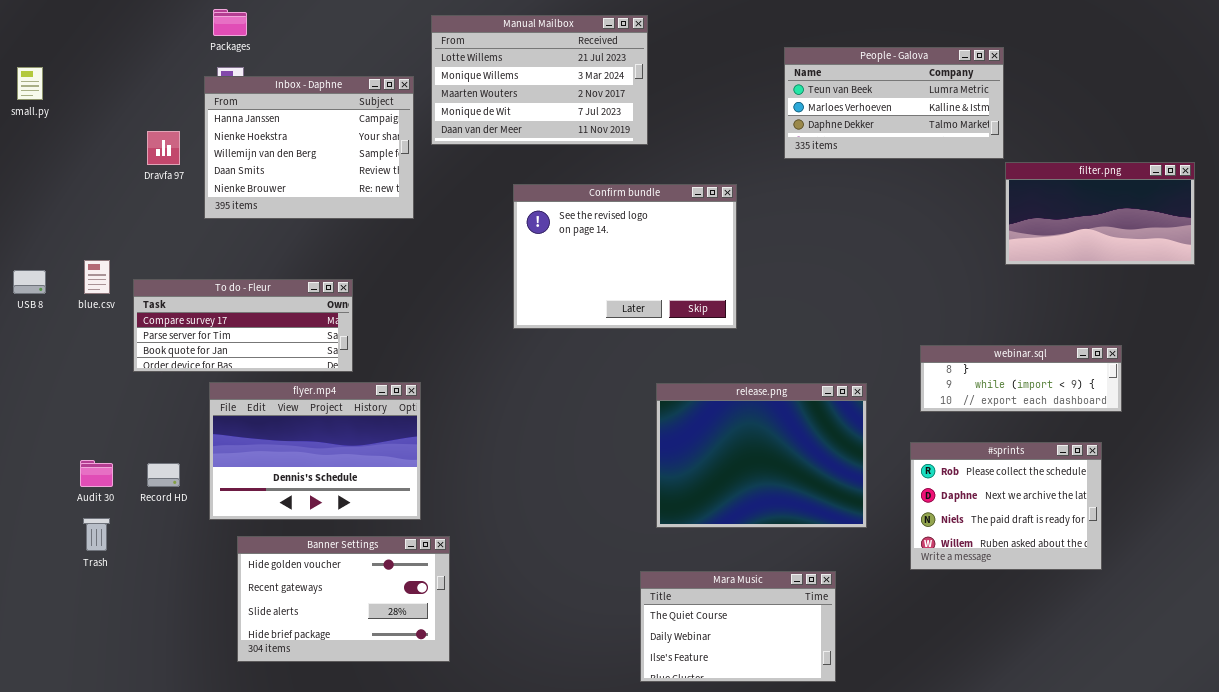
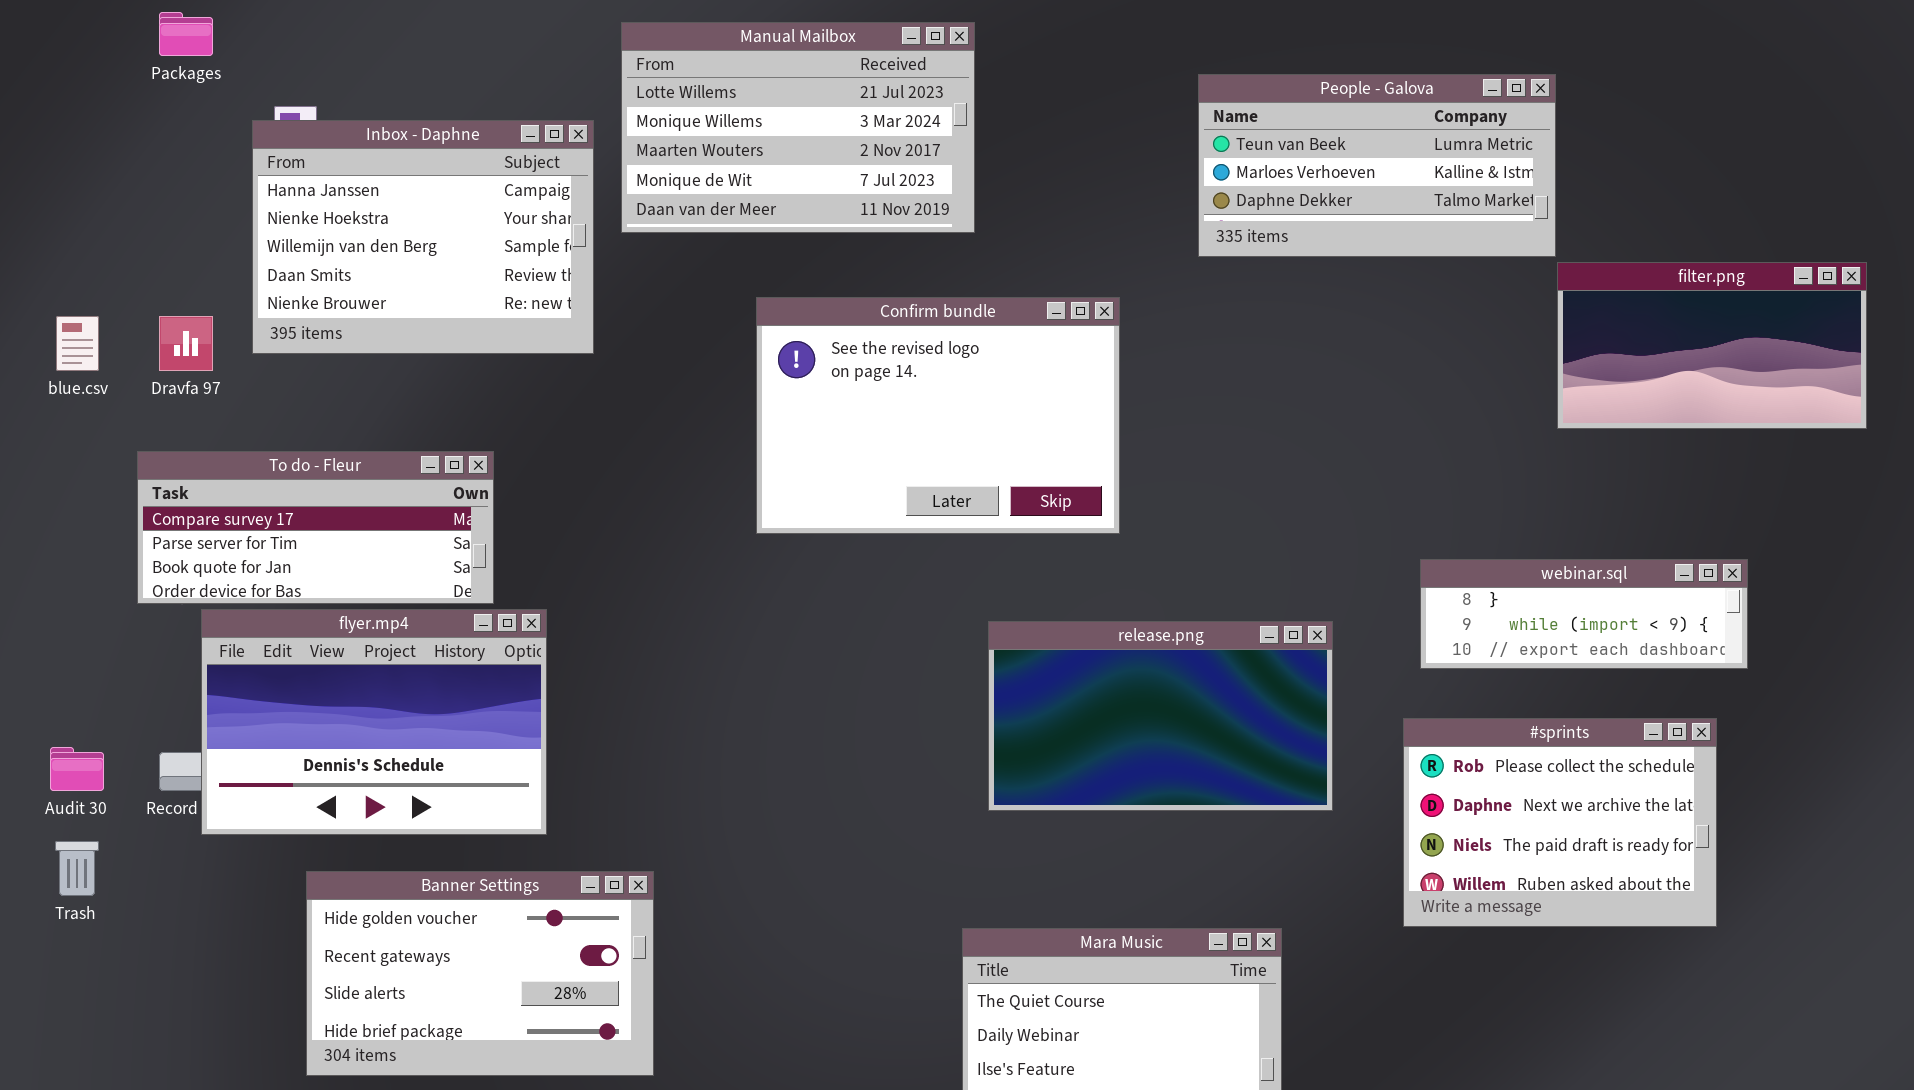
Packages: [213,9,247,36] -> [159,12,213,56], moved
Dravfa 97: [147,131,180,165] -> [159,316,213,371], moved
blue.csv: [84,260,110,294] -> [56,316,99,371], moved
flyer.mp4: [209,382,421,520] -> [201,609,547,835], moved
release.png: [656,383,867,528] -> [988,621,1333,811], resized

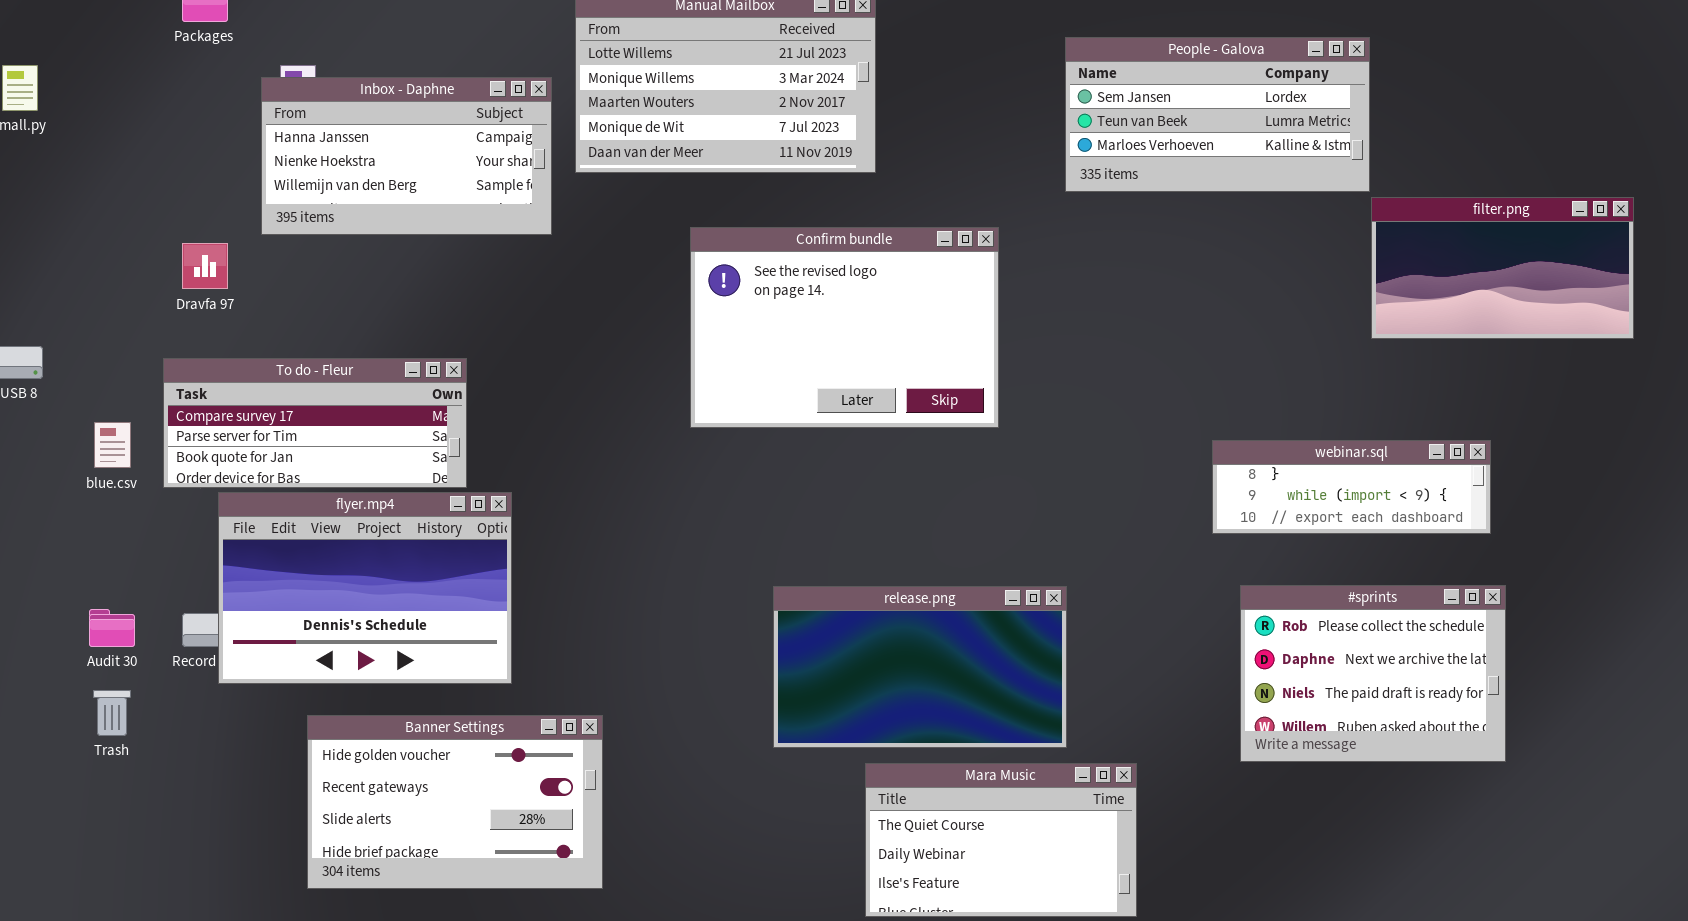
People - Galova: [1198,74,1556,257] -> [1065,37,1370,192], scrolled up 1 row
Inbox - Daphne: [252,120,594,354] -> [261,77,552,235], resized
blue.csv: [56,316,99,371] -> [94,422,131,468], moved
webinar.sql: [1420,559,1748,669] -> [1212,440,1491,534], moved
release.png: [988,621,1333,811] -> [773,586,1067,748], moved

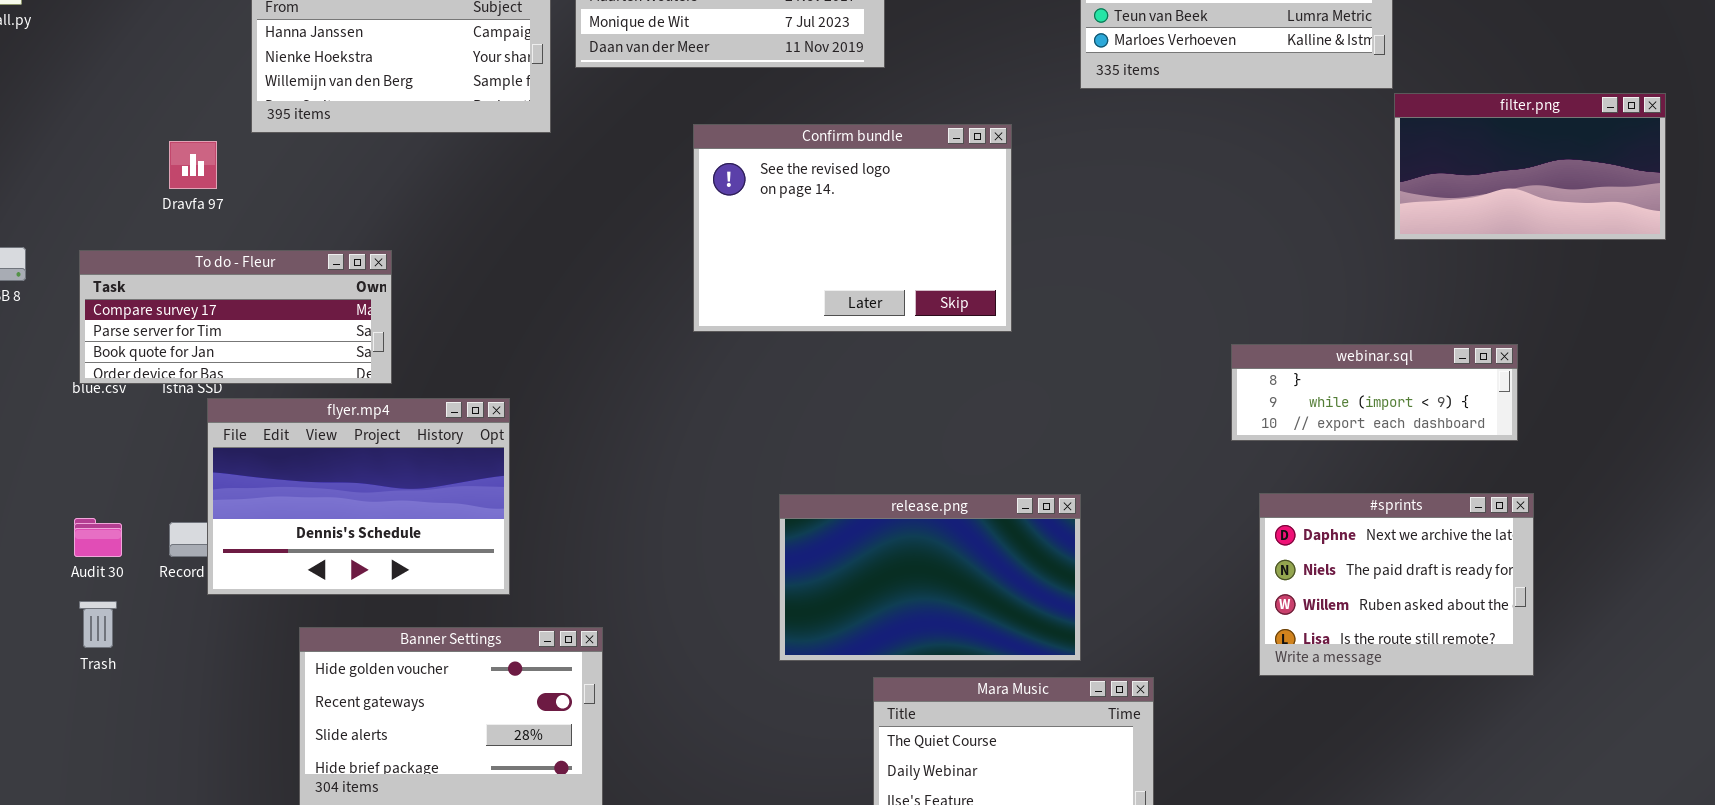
To do - Fleur: [163,358,467,488] -> [79,250,392,384], moved
#sprints: [1240,585,1506,762] -> [1259,493,1534,676], scrolled down 1 row

